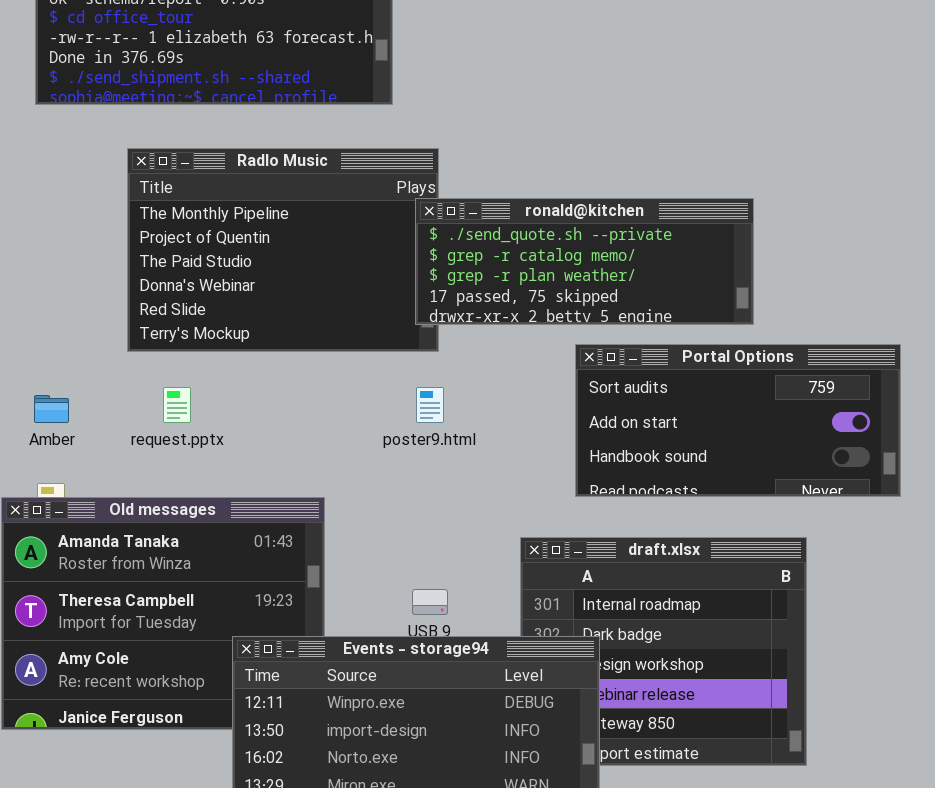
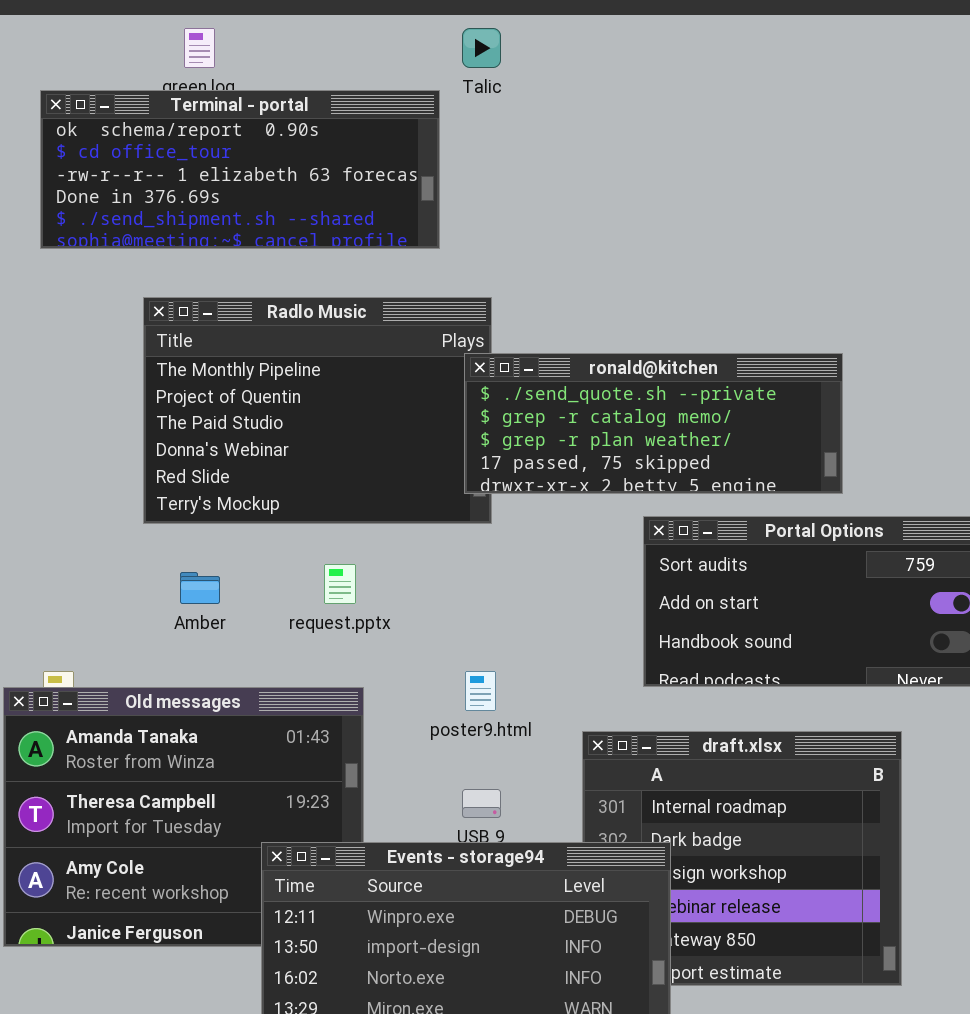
request.pptx: [163,387,191,423] -> [324,564,356,604], moved
poster9.html: [416,387,444,423] -> [465,671,496,711], moved
Amber: [34,395,69,423] -> [180,572,220,604], moved

